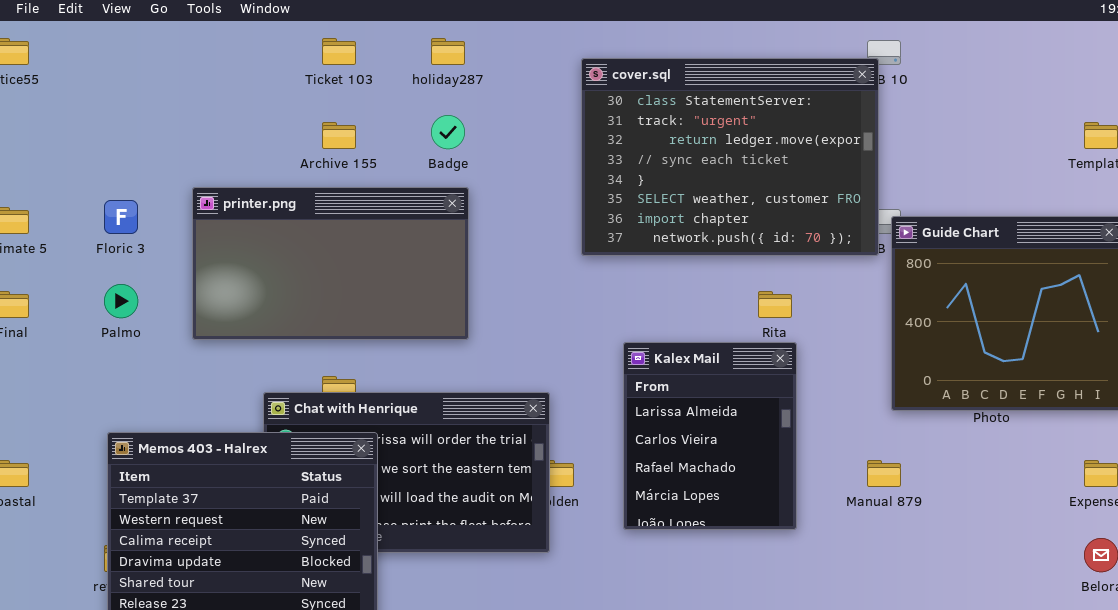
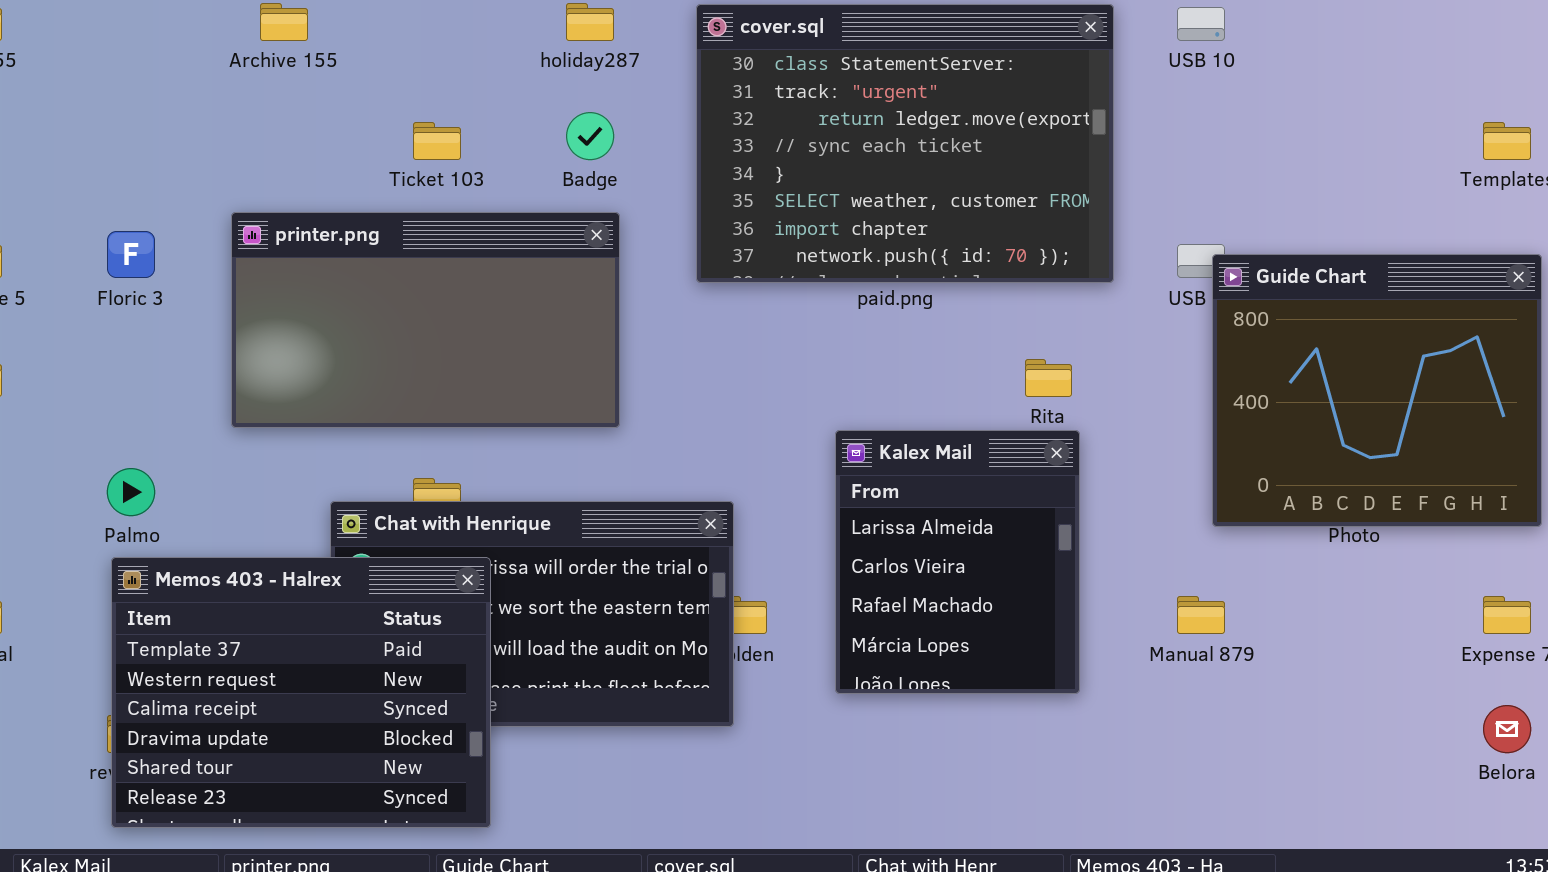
Ticket 103: [322,38,356,65] -> [413,122,461,160], moved
cover.sql: [581,58,879,256] -> [696,4,1114,283], moved
Archive 155: [322,122,356,149] -> [260,3,308,41], moved
Palmo: [104,284,138,318] -> [107,468,155,516], moved

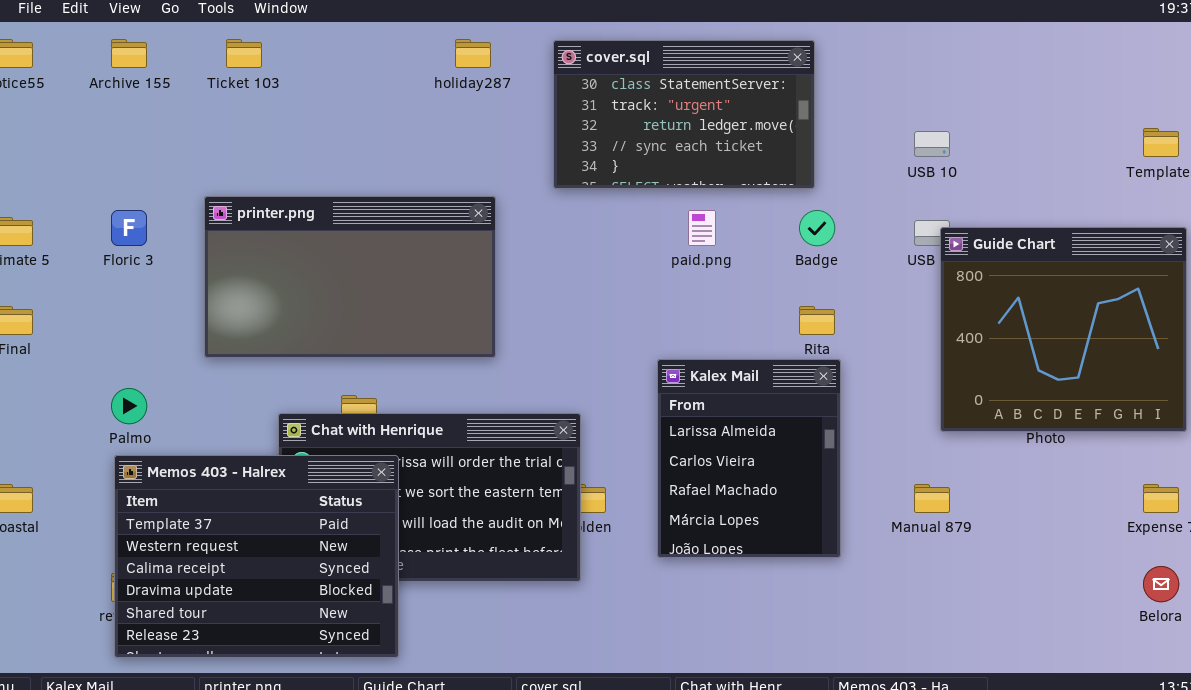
Archive 155: [260,3,308,41] -> [111,39,147,68], moved
cover.sql: [696,4,1114,283] -> [553,40,815,189], resized
USB 10: [1177,7,1225,41] -> [914,131,950,157], moved
Badge: [566,112,614,160] -> [799,210,835,246], moved
Ticket 103: [413,122,461,160] -> [226,39,262,68], moved

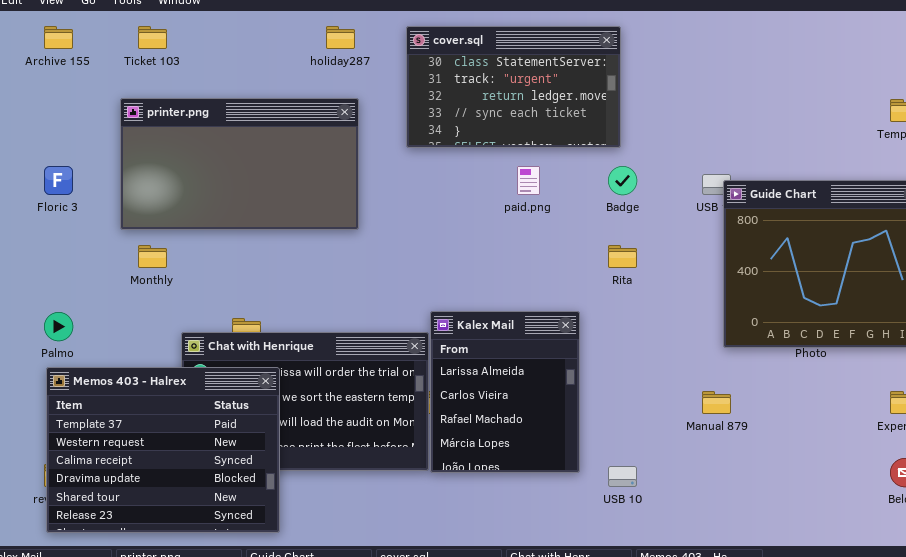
USB 10: [914,131,950,157] -> [608,466,637,487], moved
printer.png: [204,196,496,358] -> [120,98,359,230], moved
Kalex Mail: [657,359,841,558] -> [430,311,580,473], moved

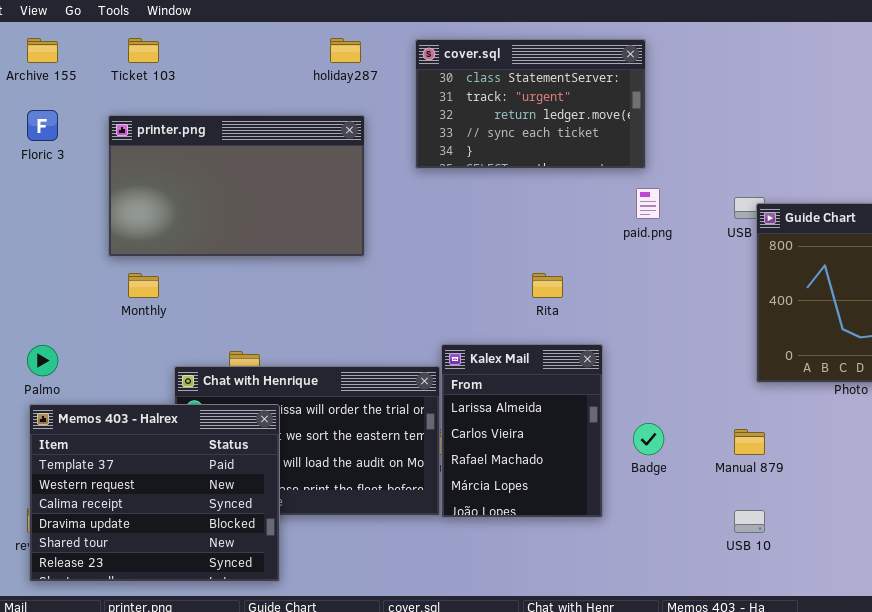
Floric 3: [44,166,73,195] -> [27,110,58,141], moved
paid.png: [517,166,540,195] -> [636,188,660,219], moved
Badge: [608,166,637,195] -> [633,423,664,455], moved
Rita: [608,245,637,268] -> [532,273,563,298], moved
USB 10: [608,466,637,487] -> [734,510,765,533], moved

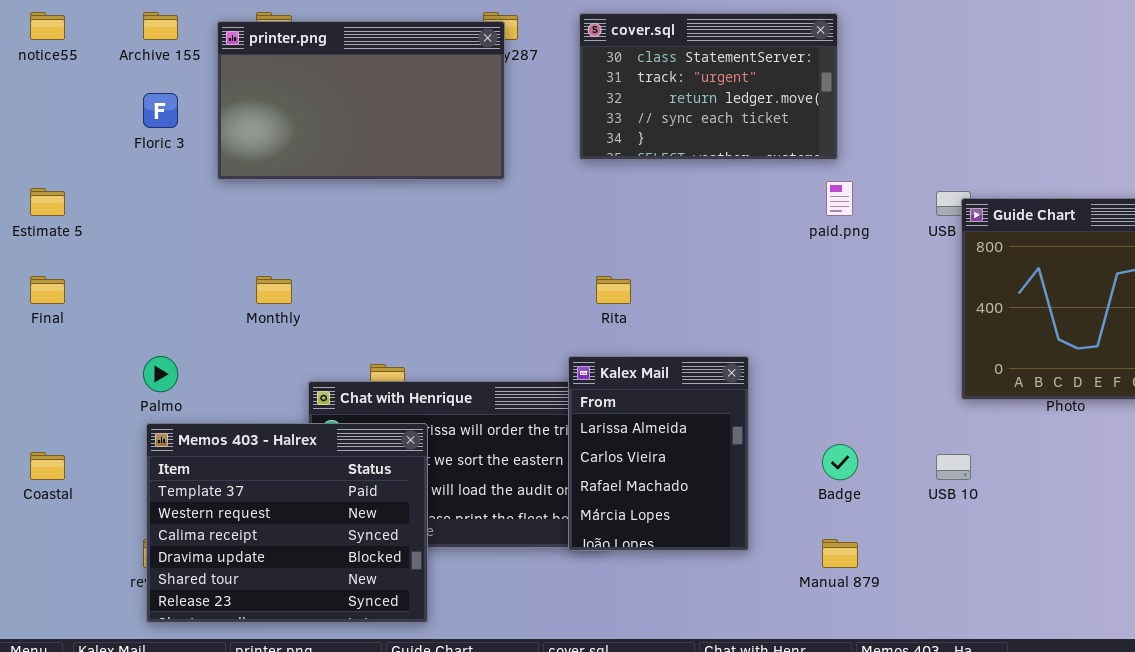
printer.png: [108,115,365,257] -> [217,21,505,180], moved
Rita: [532,273,563,298] -> [596,276,631,304], moved
Kalex Mail: [441,344,603,518] -> [568,356,749,551], moved
Manual 879: [734,429,765,455] -> [822,539,858,568], moved
USB 10: [734,510,765,533] -> [936,454,971,480], moved

